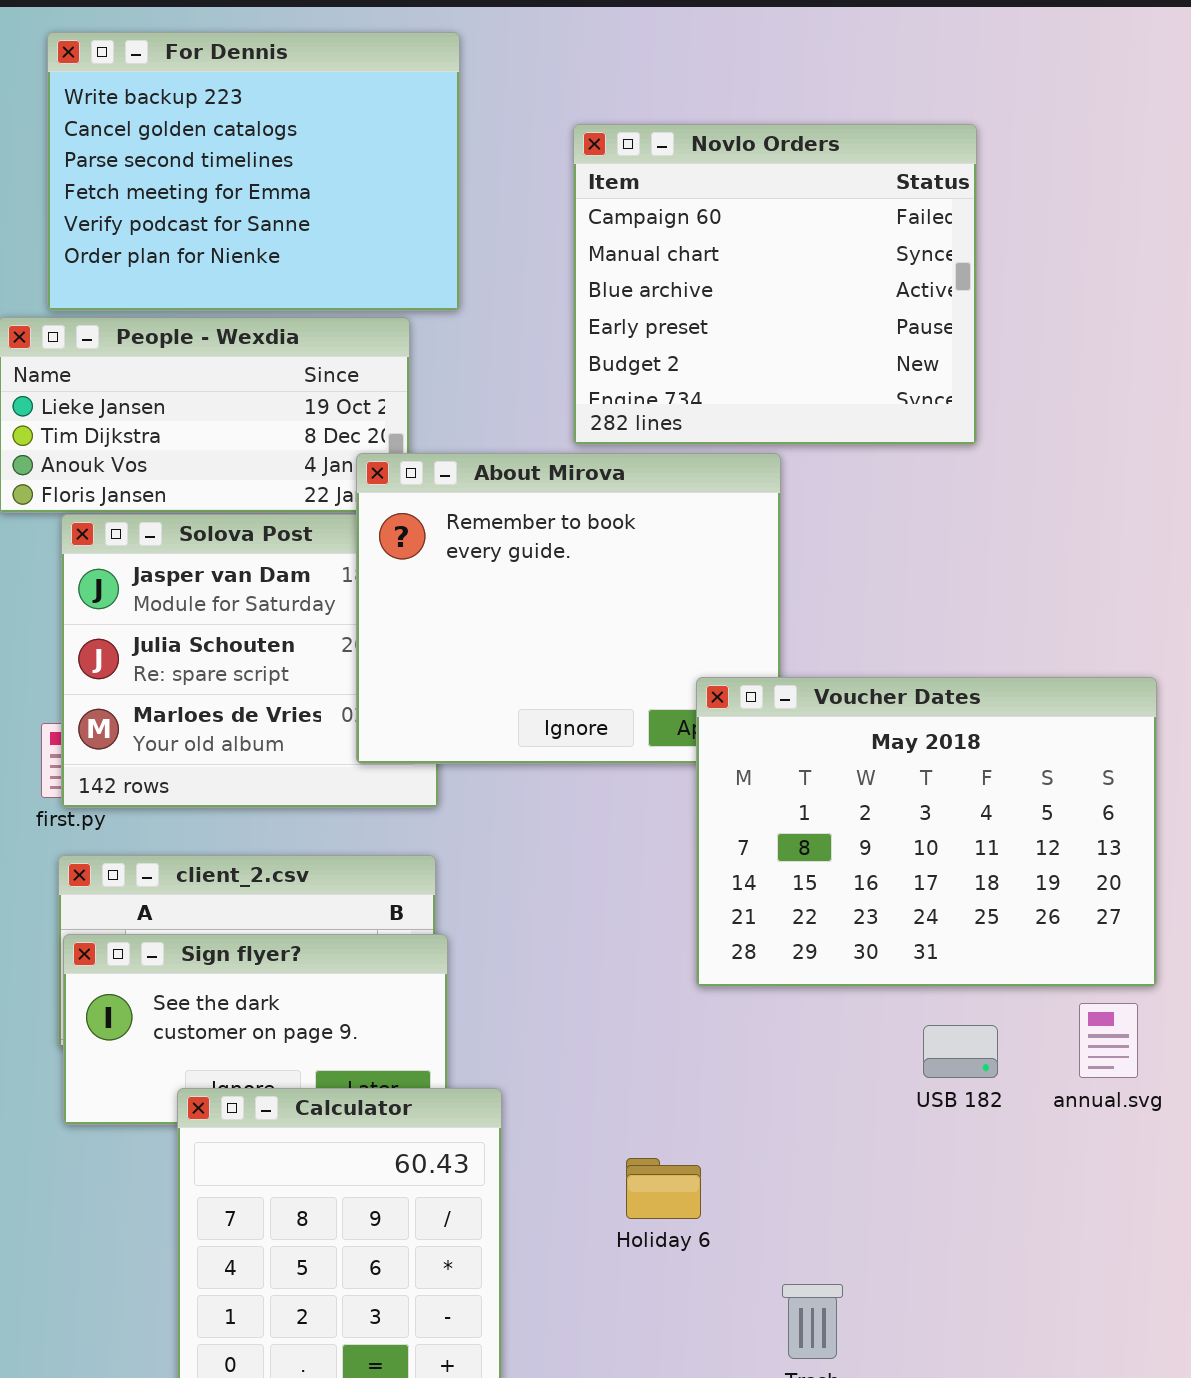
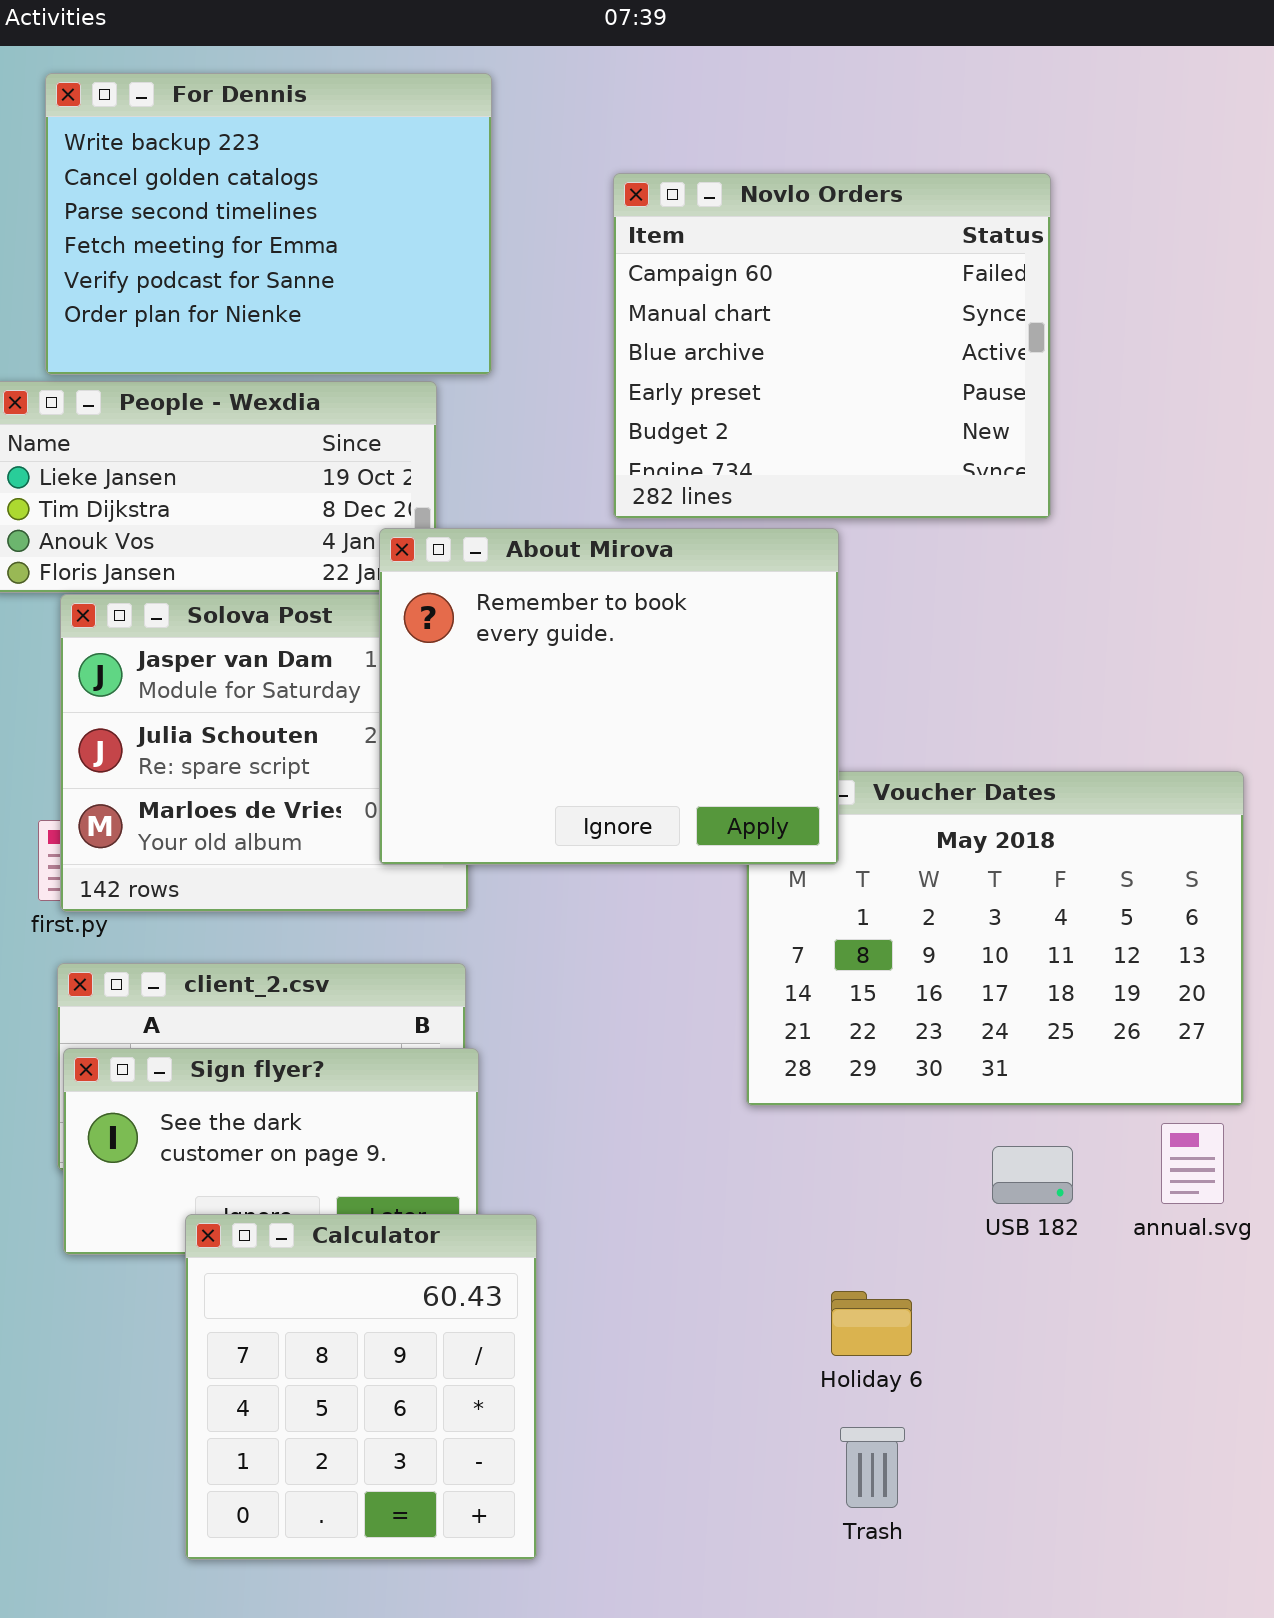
About Mirova: [356,453,781,764] -> [379,528,839,865], raised
Holiday 6: [626,1158,701,1219] -> [831,1291,912,1356], moved

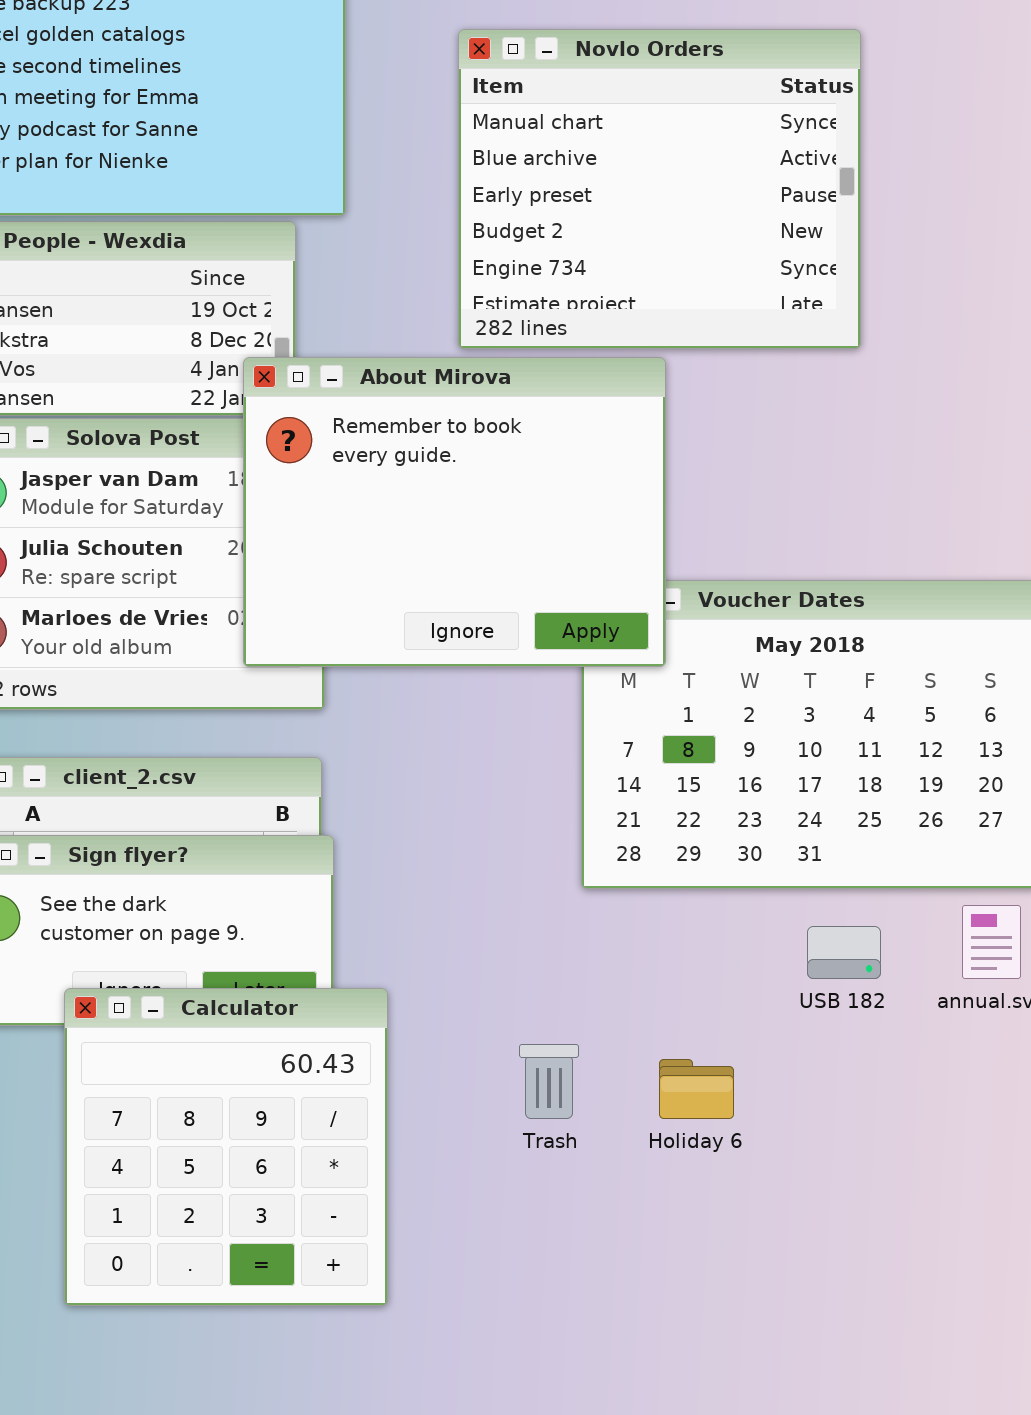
Novlo Orders: [613,173,1051,519] -> [458,29,861,349], scrolled down 1 row
Trash: [840,1427,905,1508] -> [519,1044,579,1119], moved

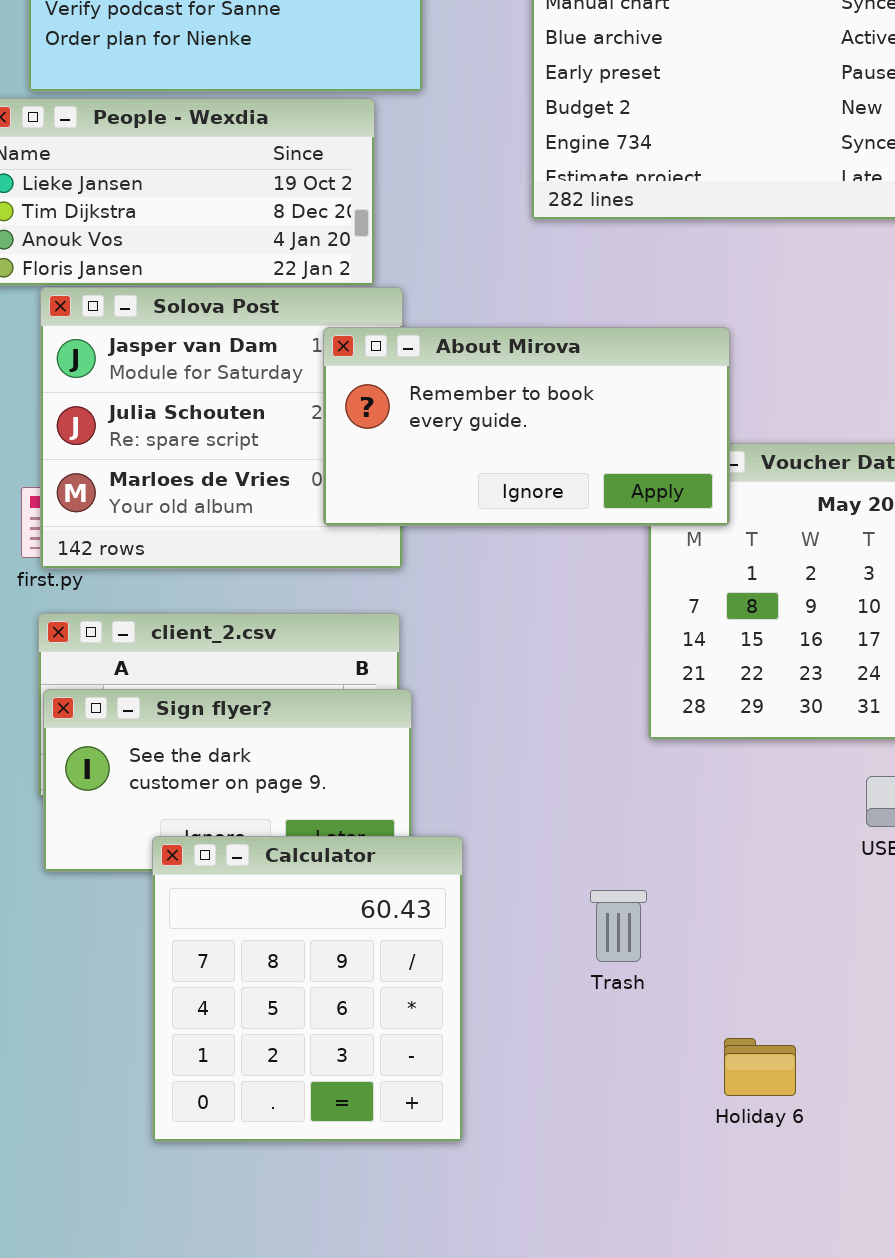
About Mirova: [243,357,666,667] -> [323,327,730,526], resized
Holiday 6: [659,1059,734,1119] -> [724,1038,796,1096], moved

